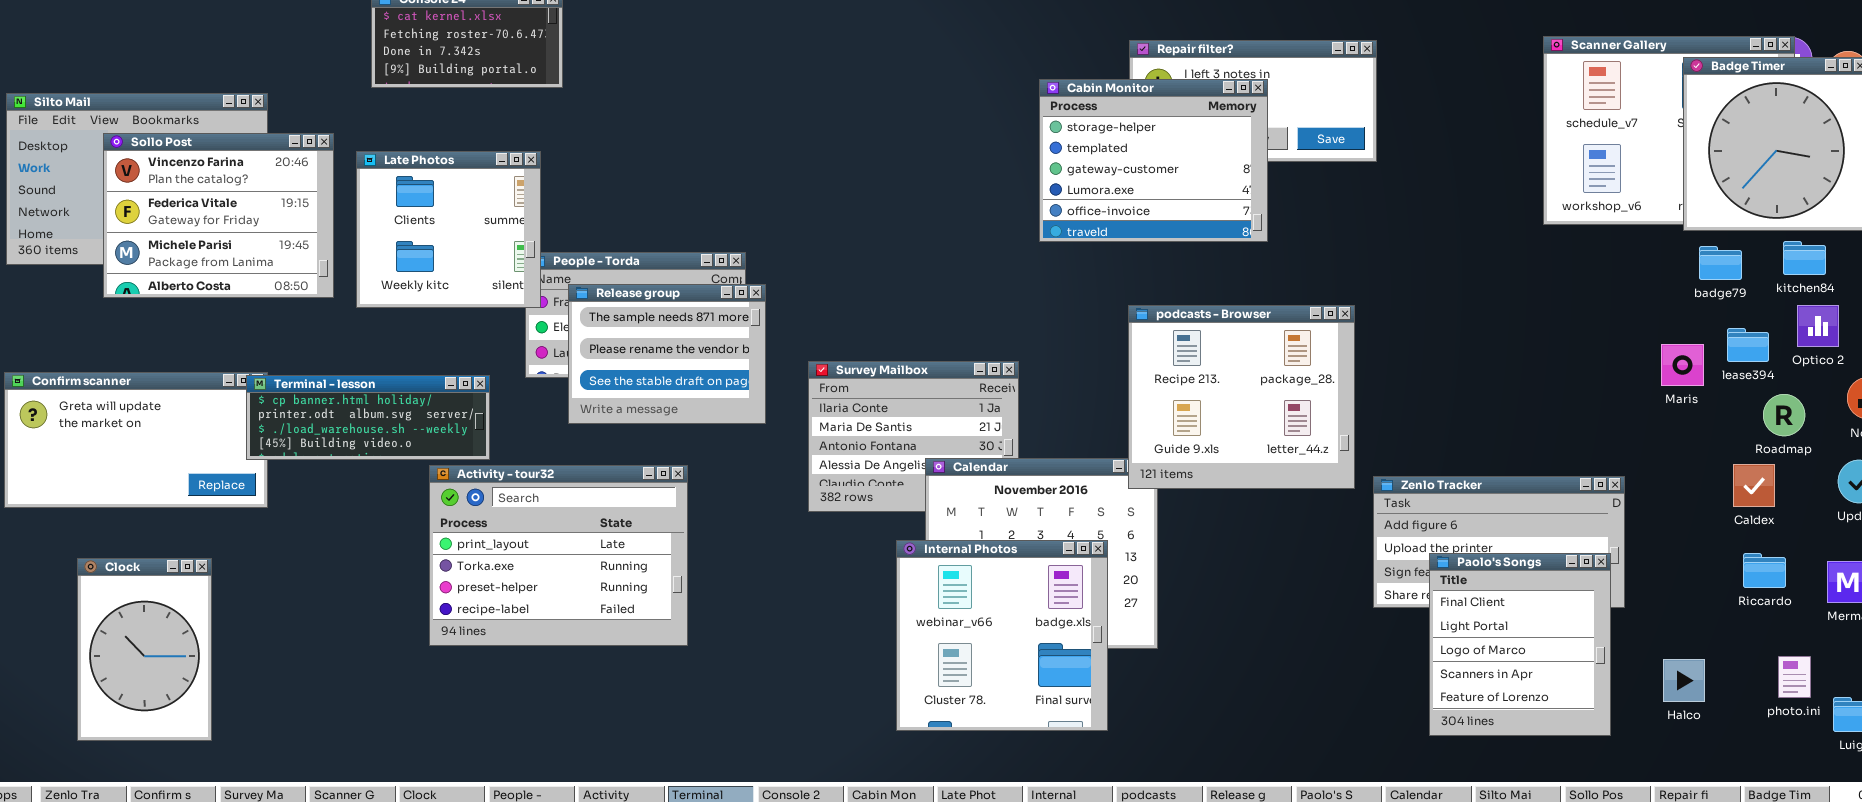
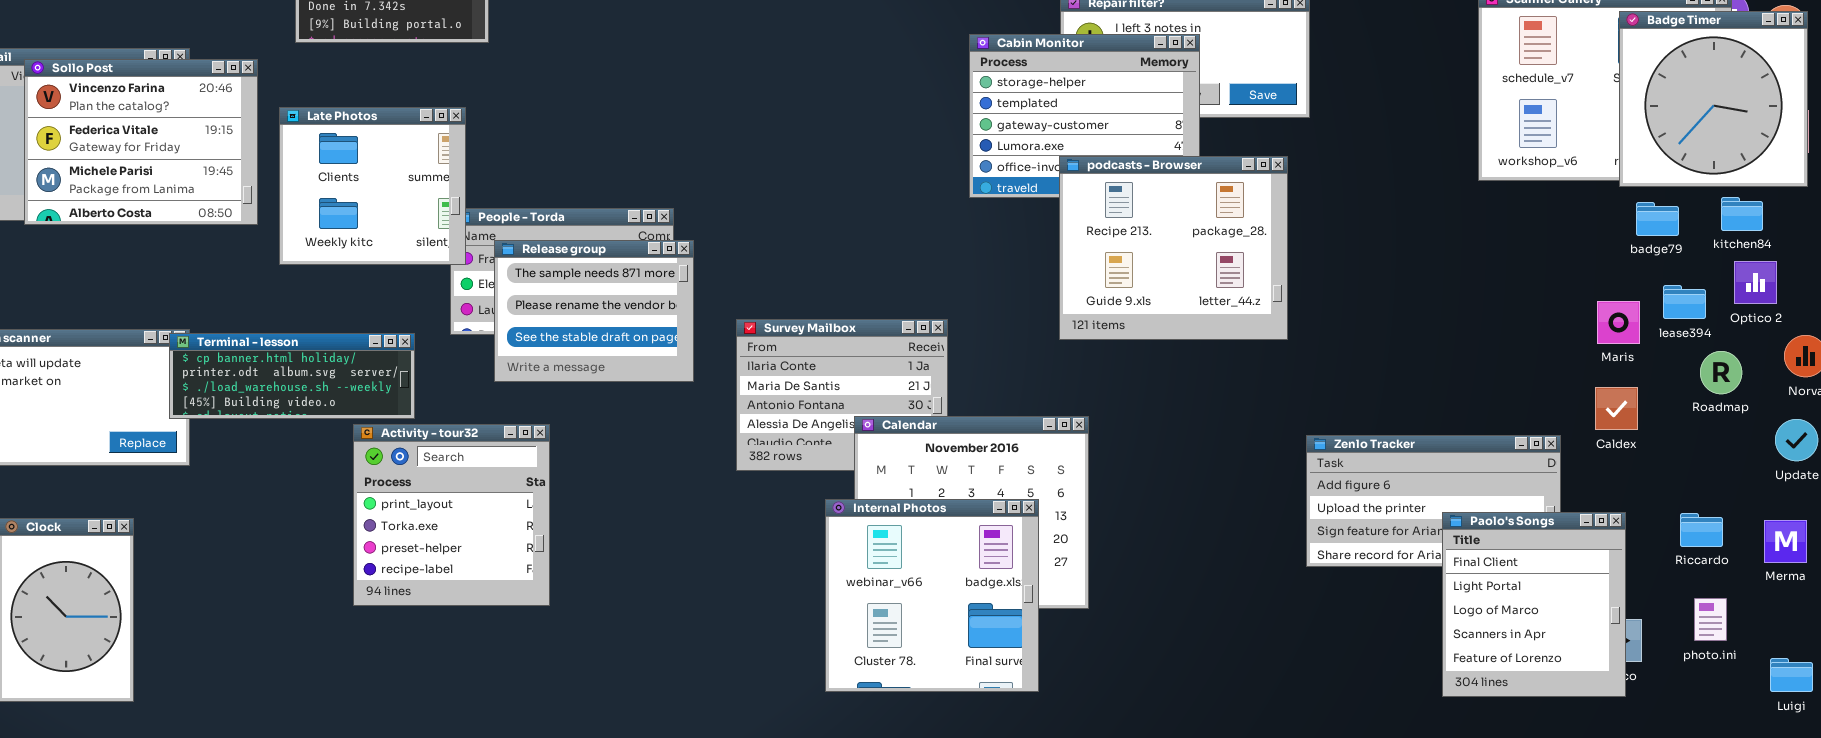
Sollo Post: [103,133,334,298] -> [24,59,258,225], moved
podcasts - Browser: [1128,305,1355,489] -> [1059,156,1288,340], moved
Caldex: [1733,464,1775,507] -> [1595,387,1638,430], moved
Activity - tour32: [429,465,688,646] -> [353,424,550,606], resized
Paolo's Songs: [1429,553,1611,736] -> [1442,512,1626,697], moved
photo.ini: [1778,656,1811,698] -> [1694,598,1727,641], moved

